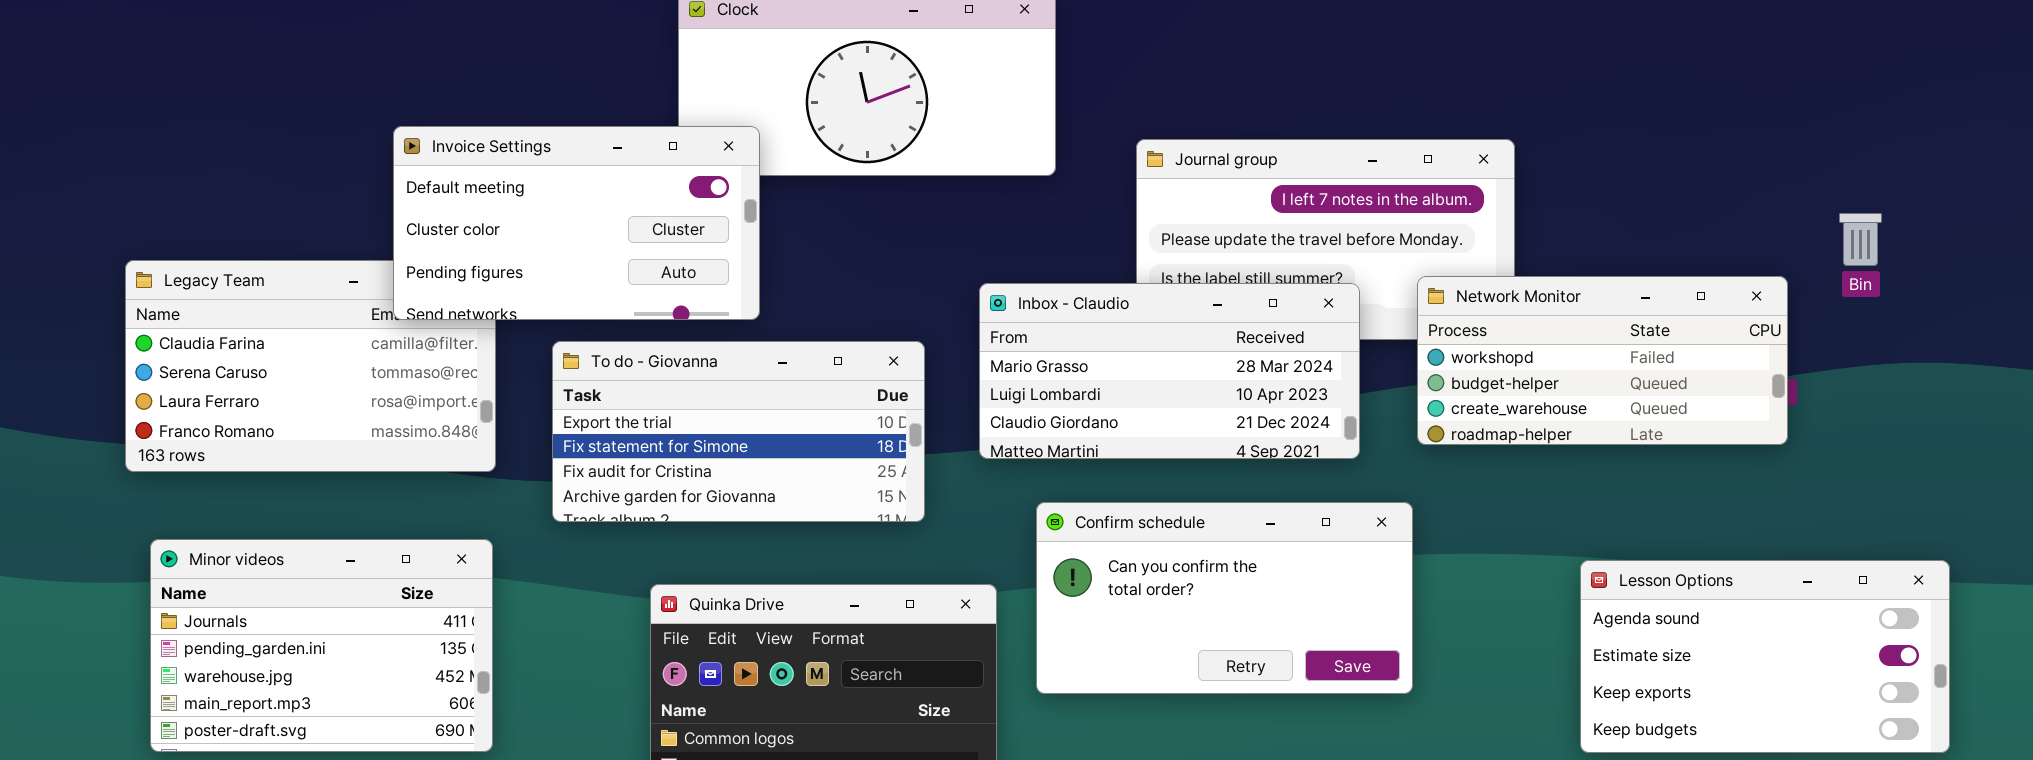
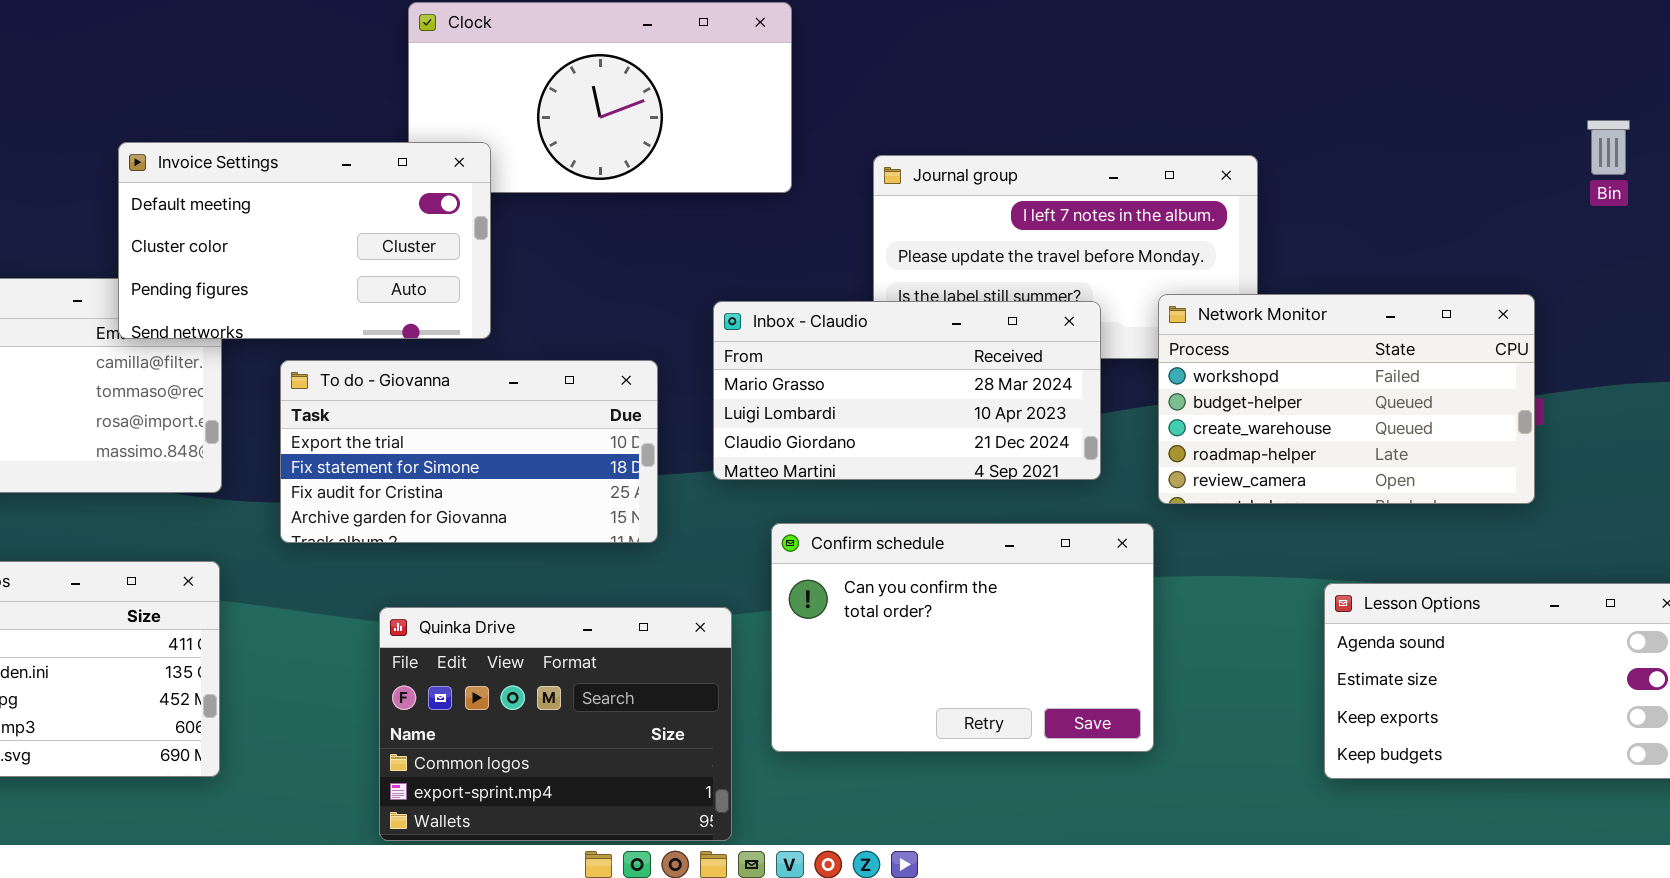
Bin: [1839,213,1882,266] -> [1587,120,1630,175], moved
Network Monitor: [1417,276,1788,445] -> [1158,294,1535,504], resized
Confirm schedule: [1036,502,1413,694] -> [771,523,1154,752], resized

